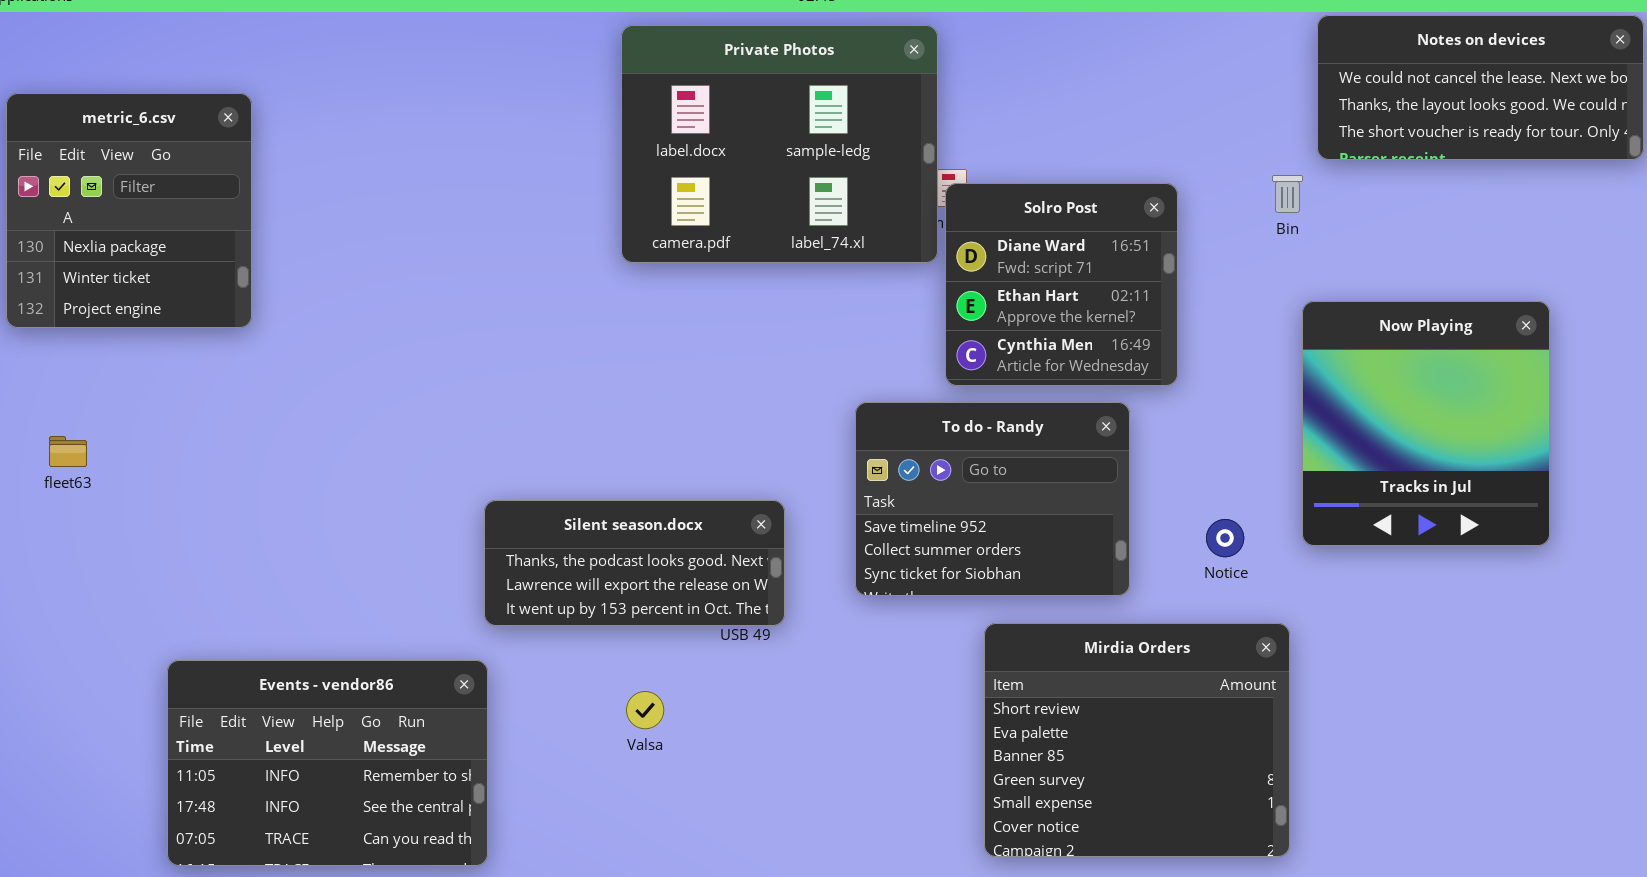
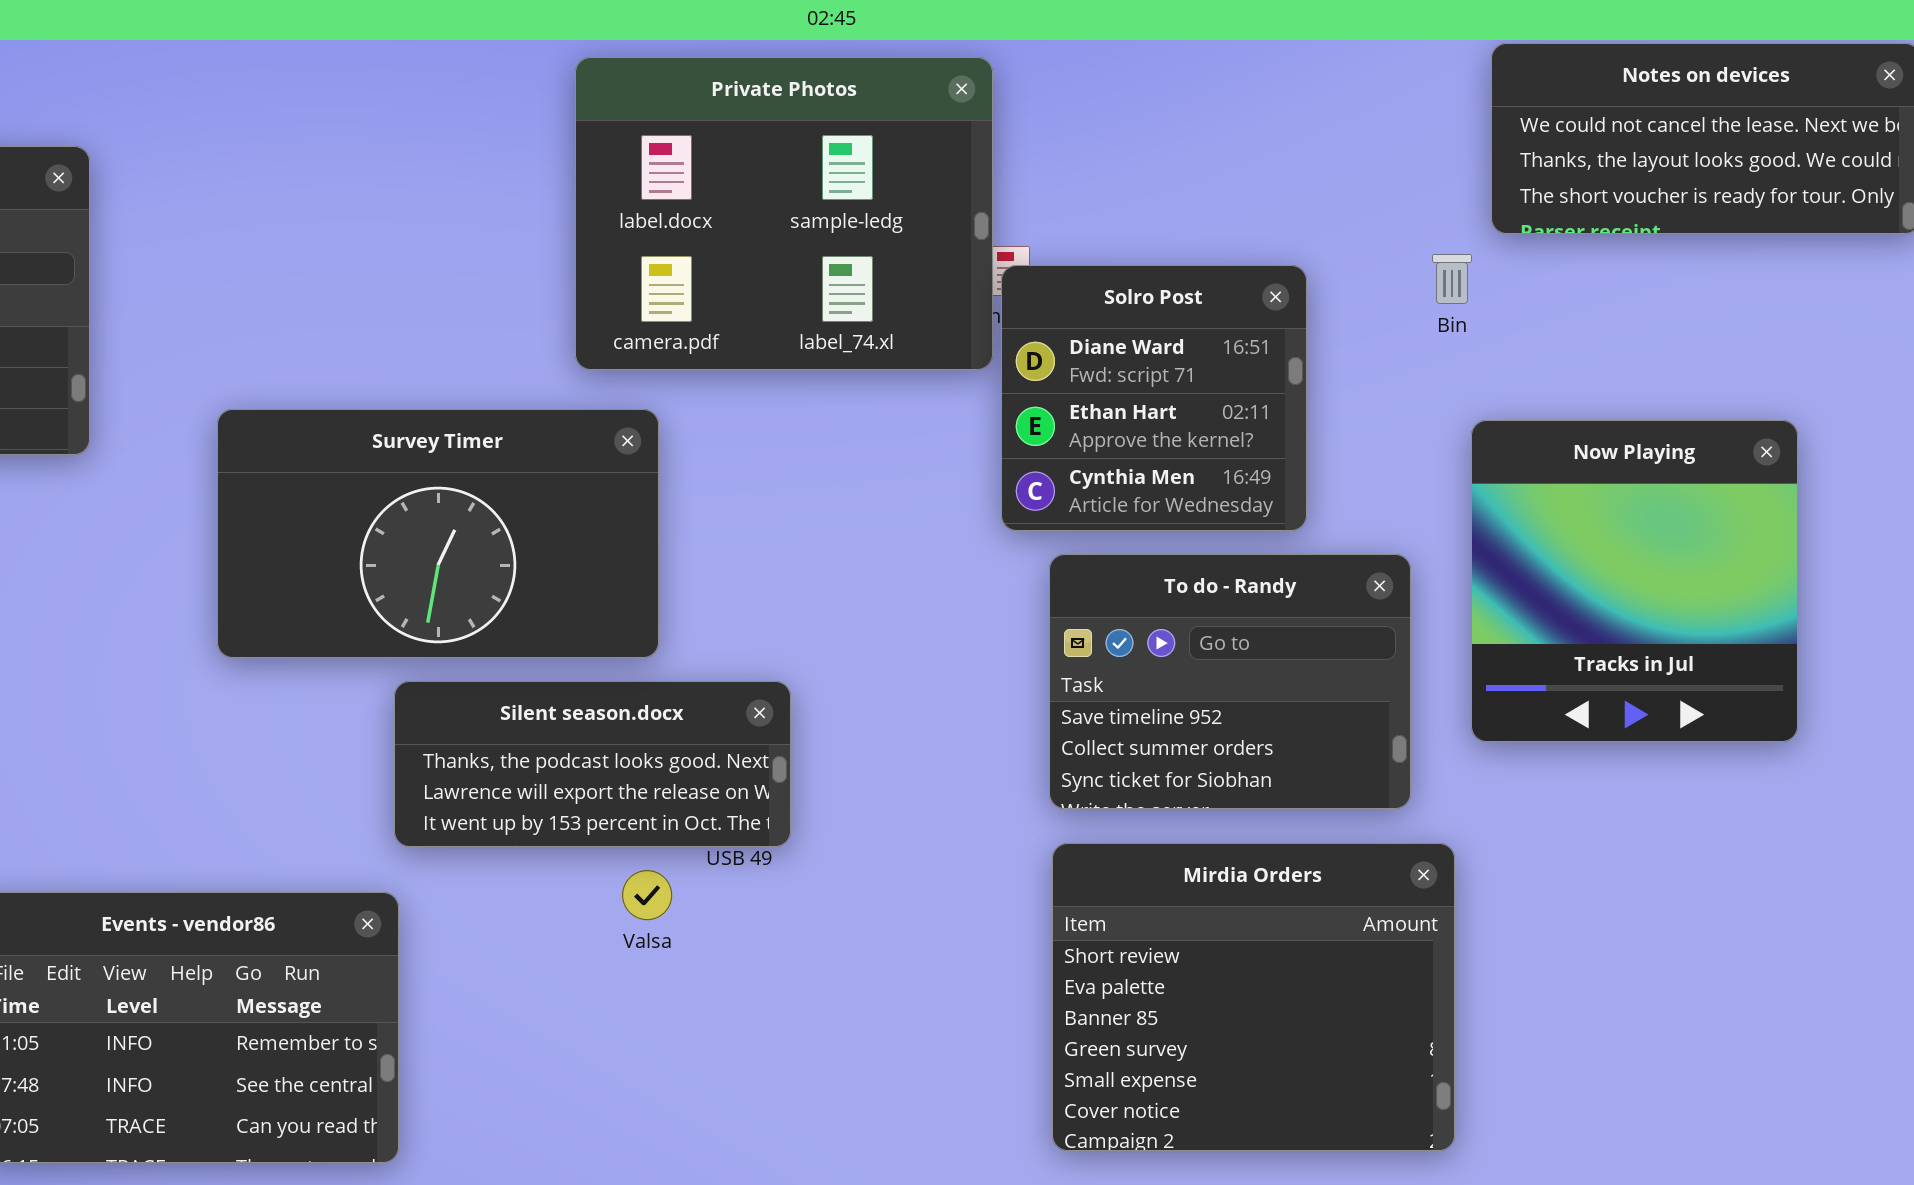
Survey Timer: none -> [217,409,659,658], opened
To do - Randy: [855,402,1130,596] -> [1049,554,1411,809], moved
Valsa: [626,691,664,729] -> [622,870,672,920], moved

